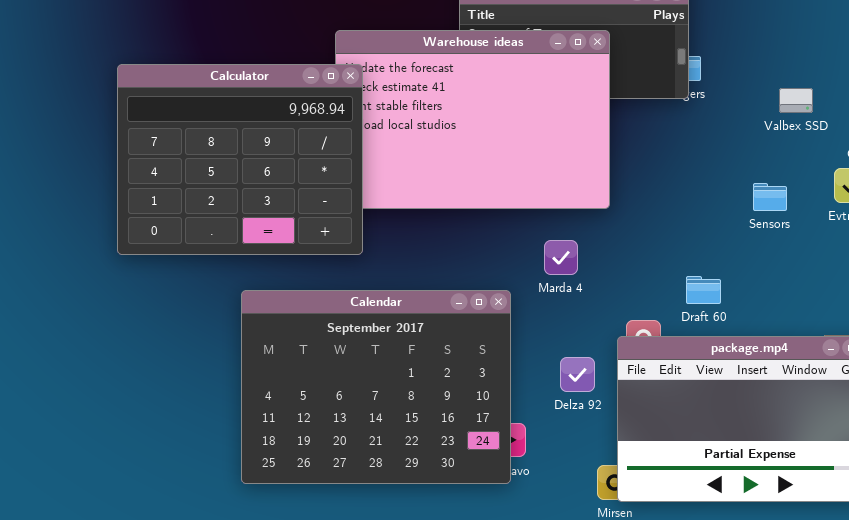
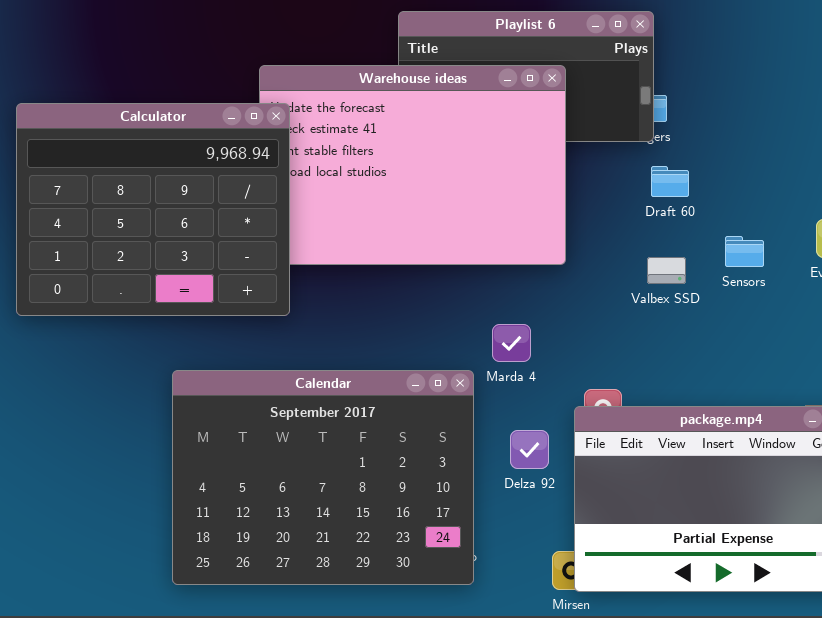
Valbex SSD: [779,88,813,113] -> [647,257,686,284], moved
Marda 4: [544,240,578,275] -> [492,324,531,362], moved
Draft 60: [686,276,721,304] -> [651,166,689,197], moved
Calendar: [241,290,511,484] -> [172,370,474,585], moved

